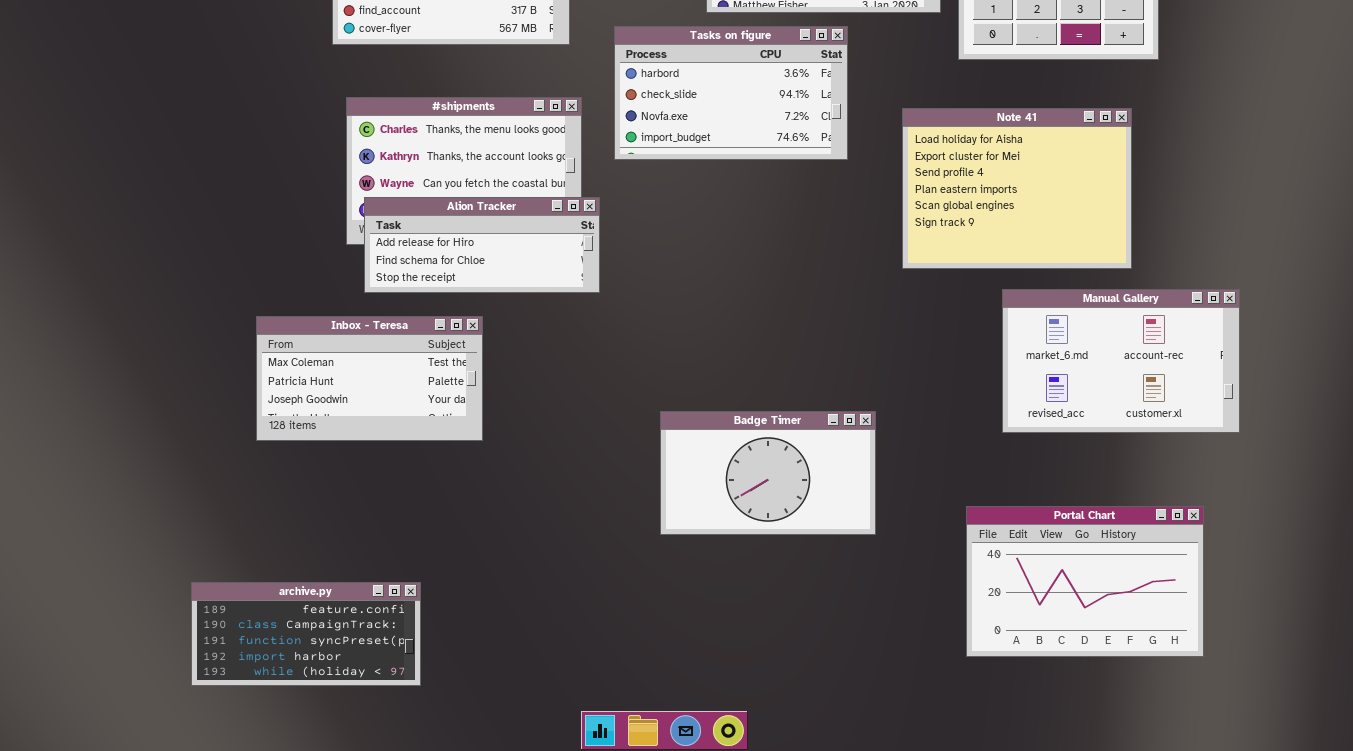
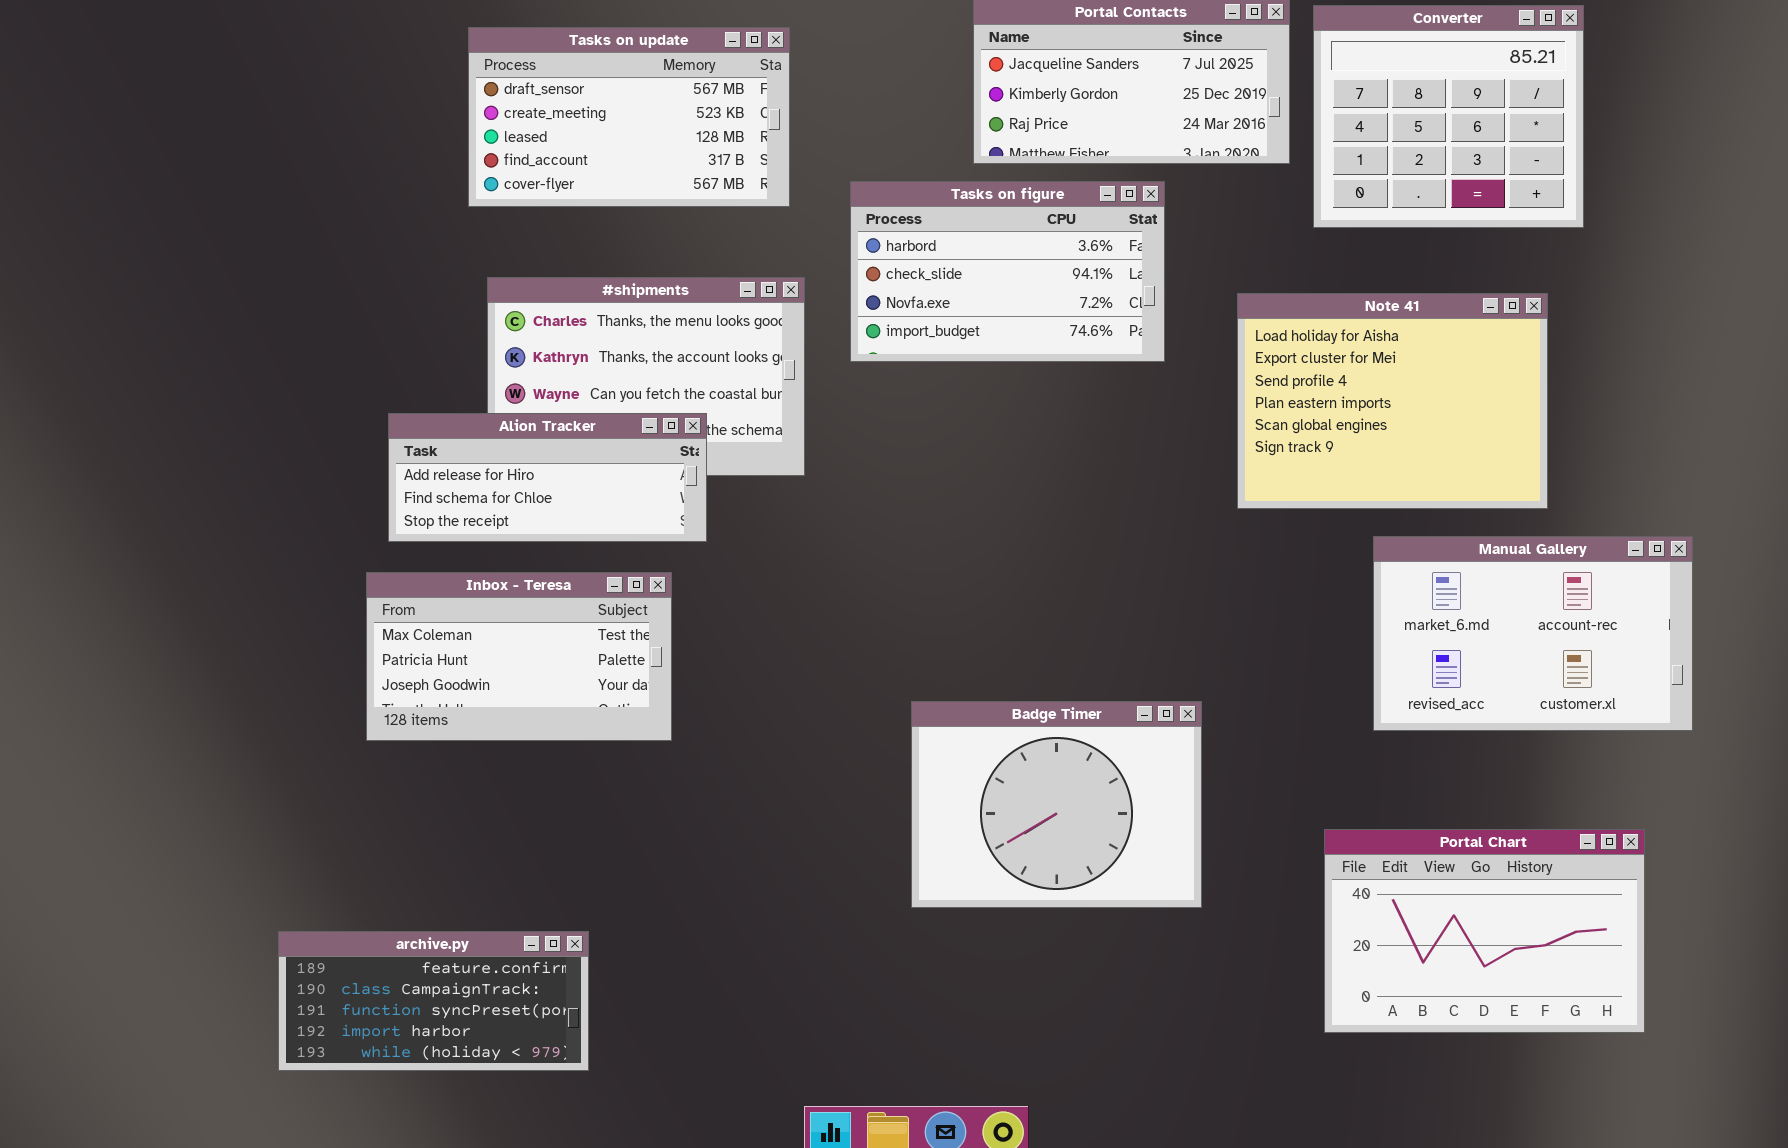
Alion Tracker: [364,197,600,293] -> [388,413,707,542], moved
Badge Timer: [660,411,876,535] -> [911,701,1202,908], resized

